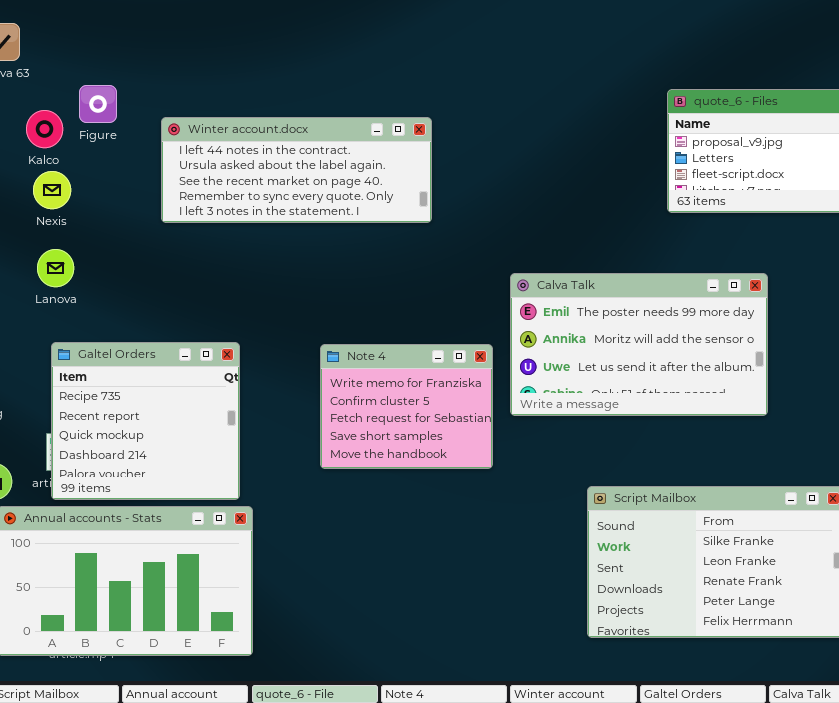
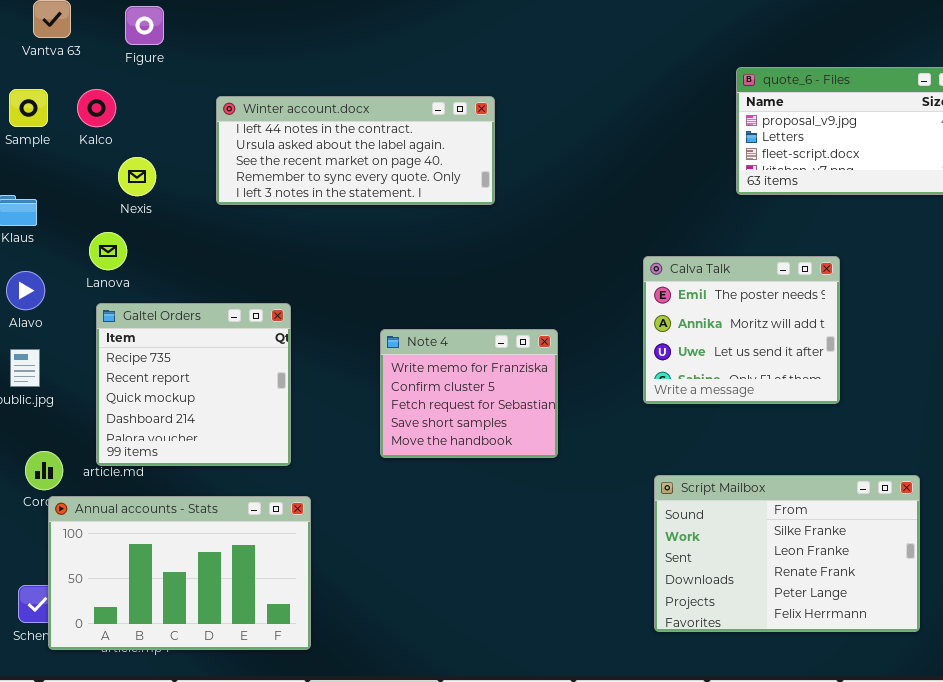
Figure: [79,85,117,123] -> [125,6,164,45], moved
Nexis: [33,171,71,209] -> [118,157,156,196], moved
Calva Talk: [510,273,768,416] -> [643,256,840,404], resized
Galtel Orders: [51,342,240,500] -> [96,303,291,466], moved

